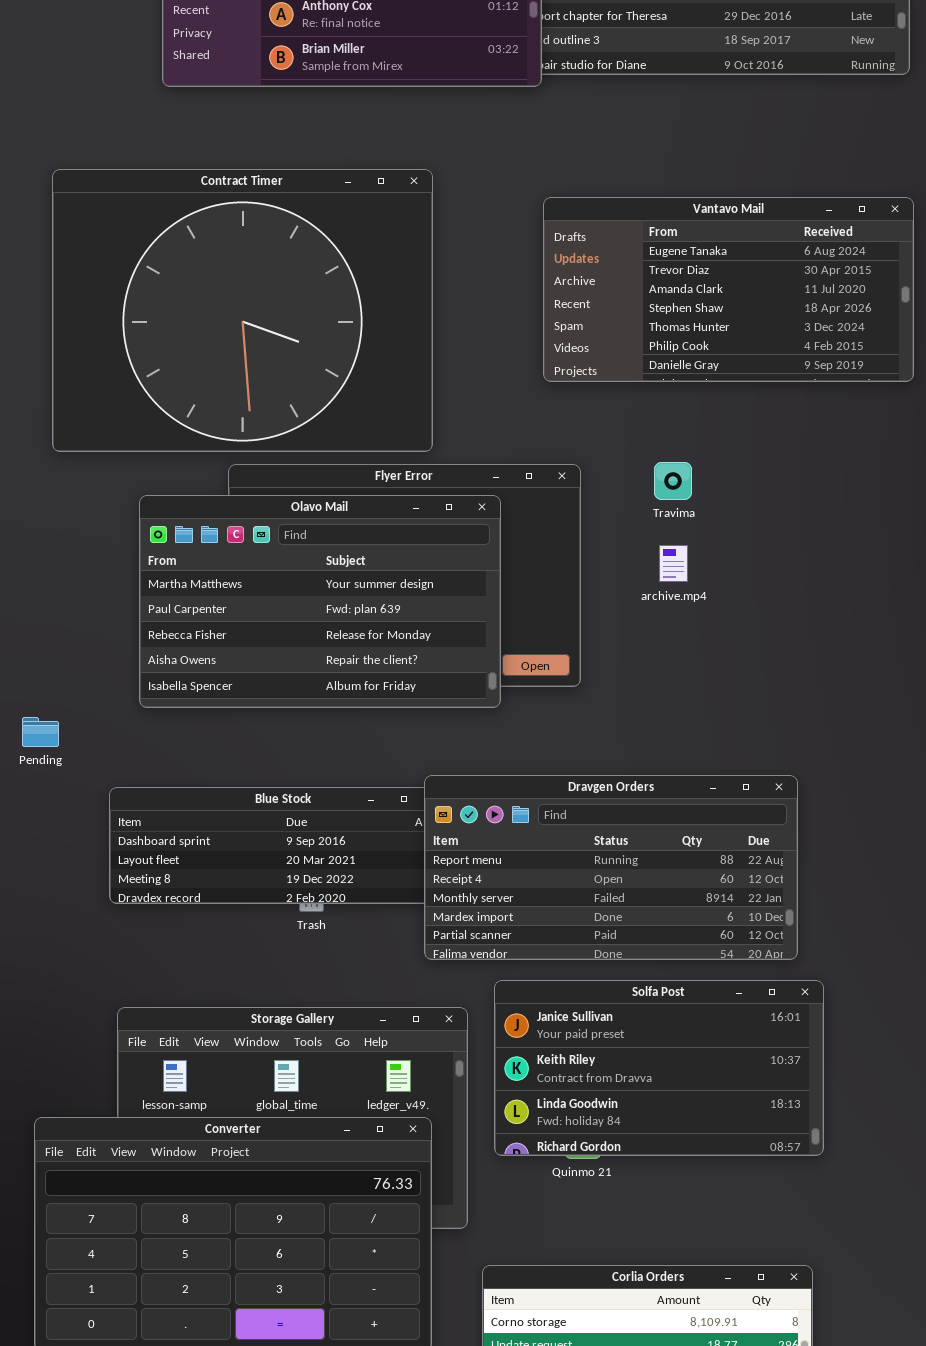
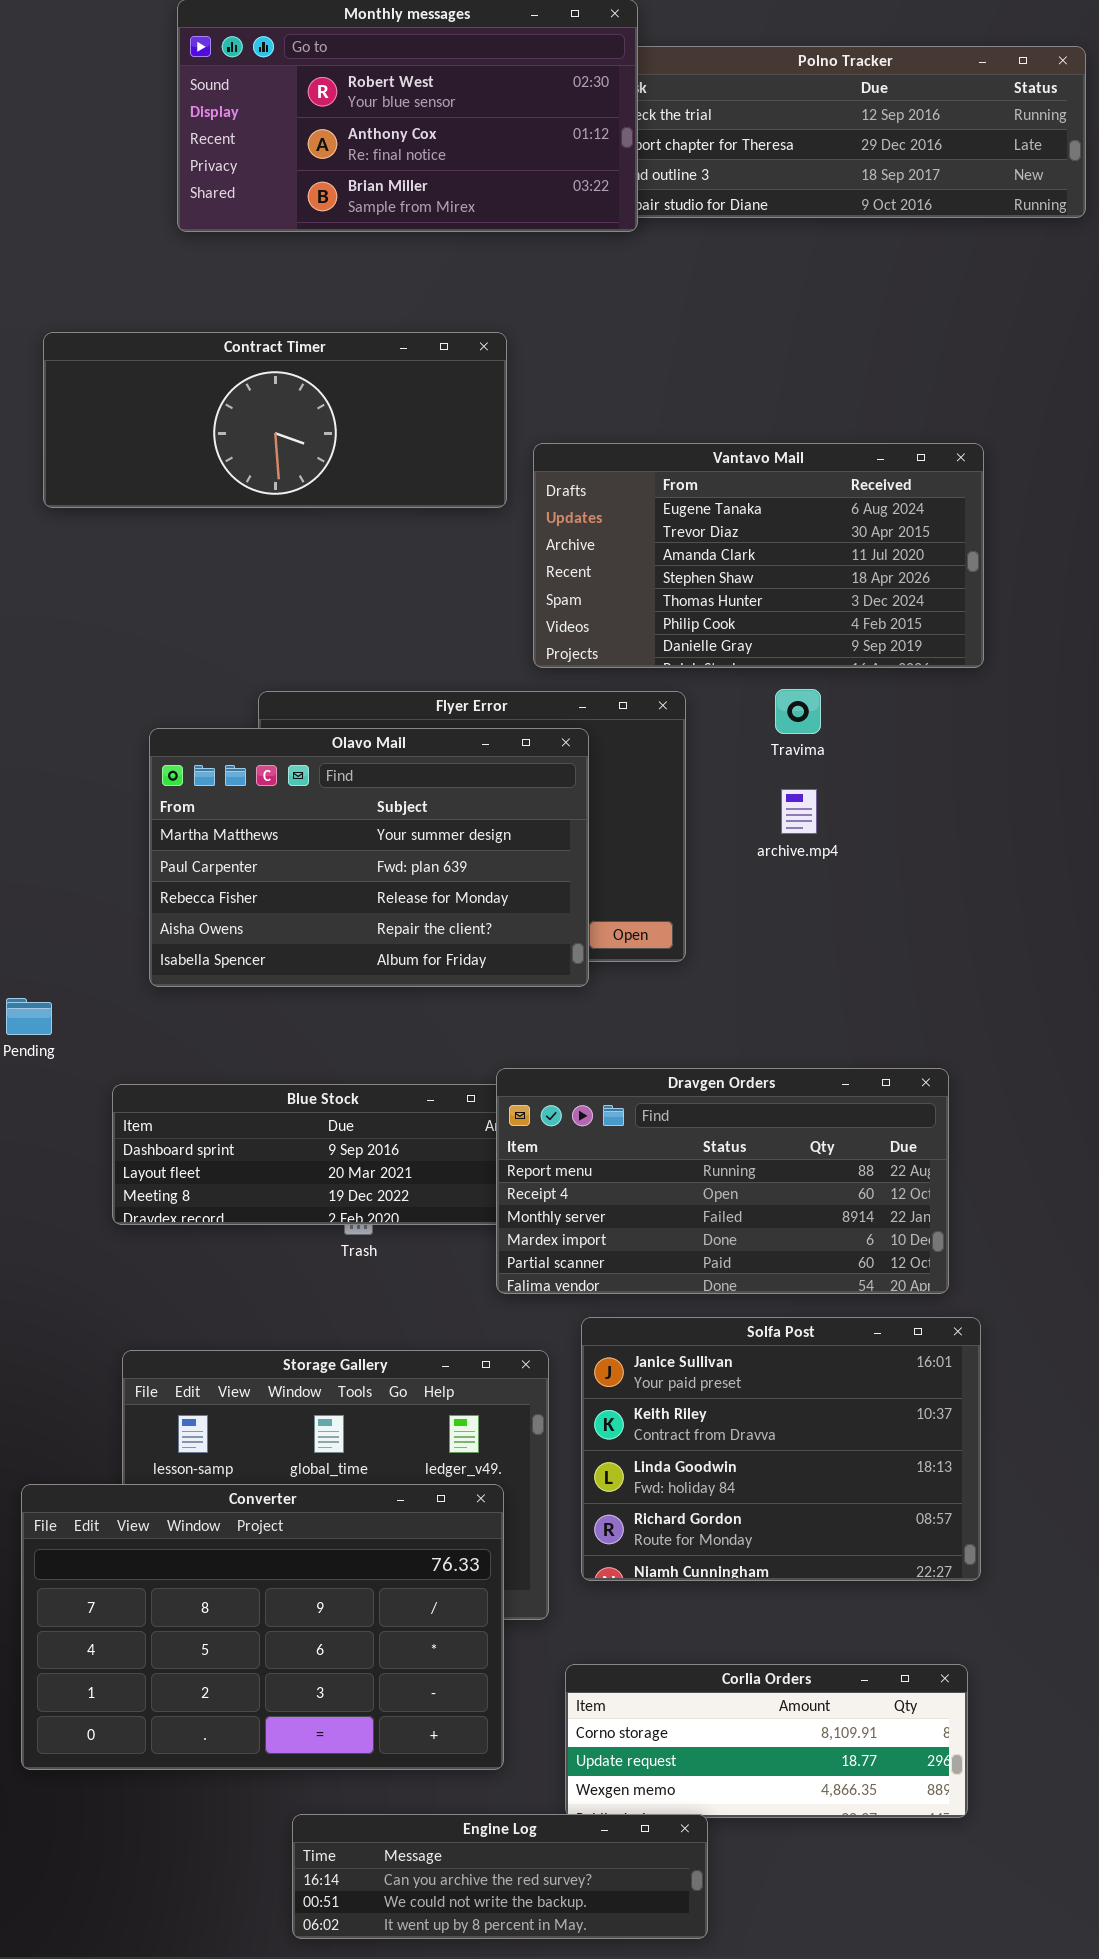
Contract Timer: [52,169,433,452] -> [43,332,507,508], resized
Vantavo Mail: [543,197,914,382] -> [533,443,984,668], moved
Solfa Post: [494,980,824,1156] -> [581,1317,981,1581], resized

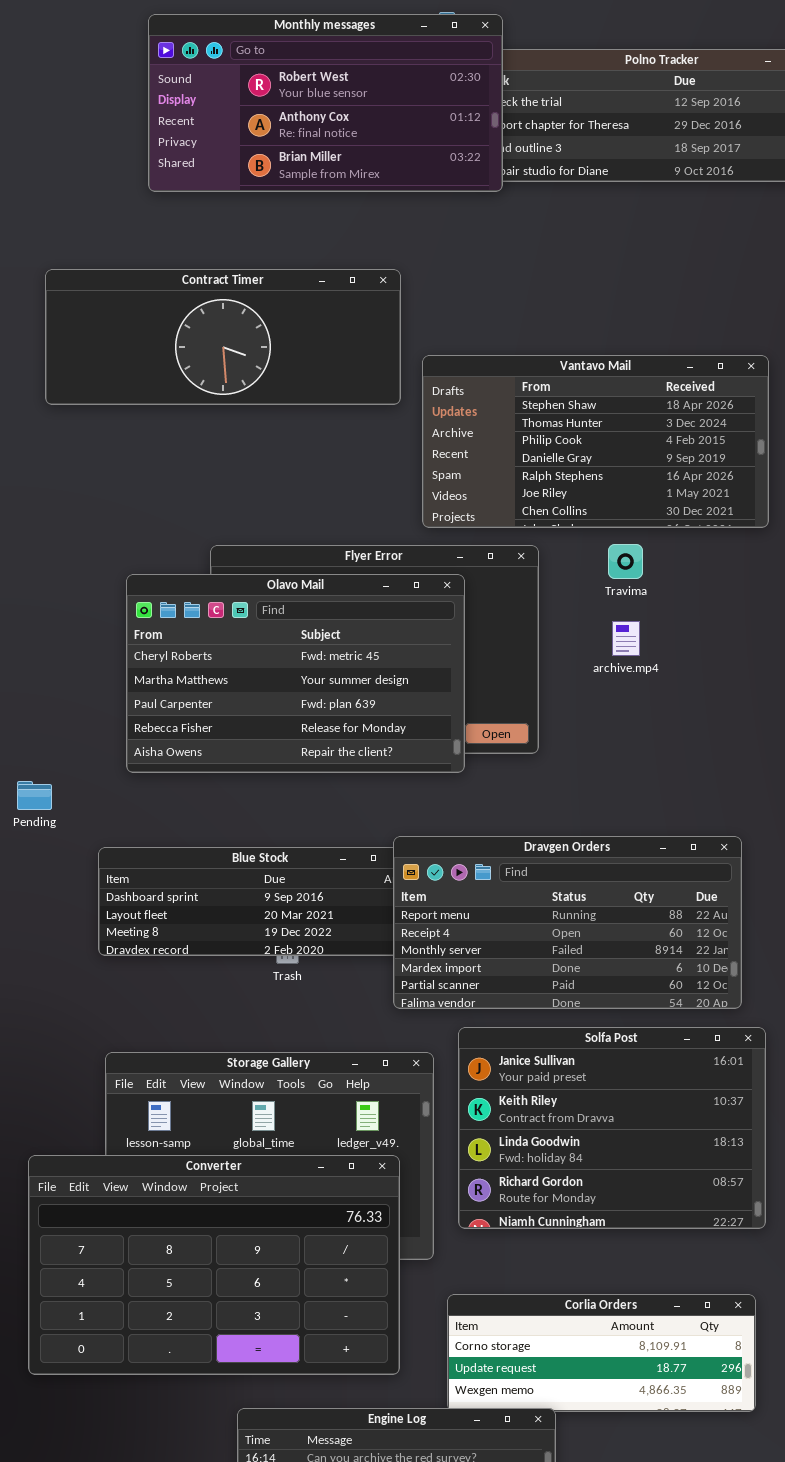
Vantavo Mail: [533,443,984,668] -> [422,355,769,528], scrolled down 3 rows
Olavo Mail: [149,728,589,987] -> [126,574,465,773], scrolled up 1 row

